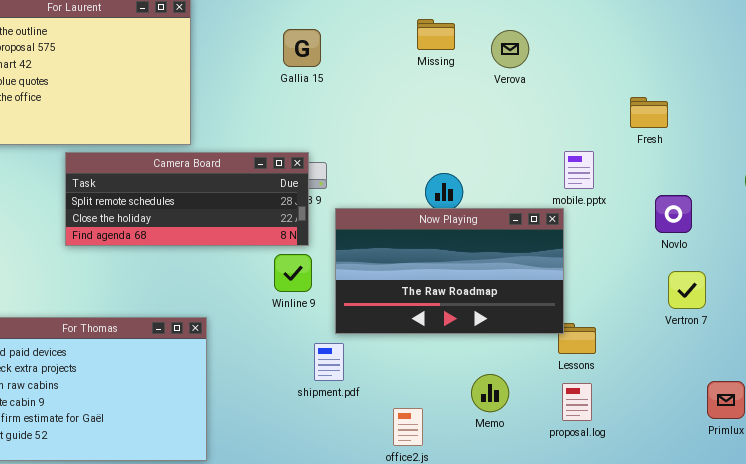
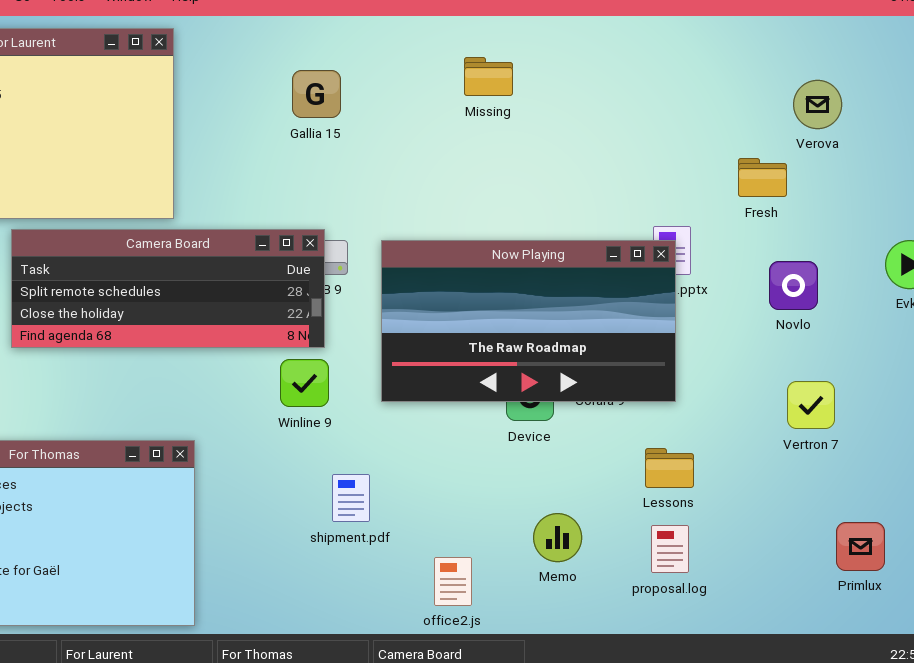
Verova: [491,30,529,68] -> [793,80,842,129], moved
Novlo: [655,195,692,233] -> [769,261,818,310], moved
Now Playing: [335,208,564,334] -> [381,240,676,402], moved

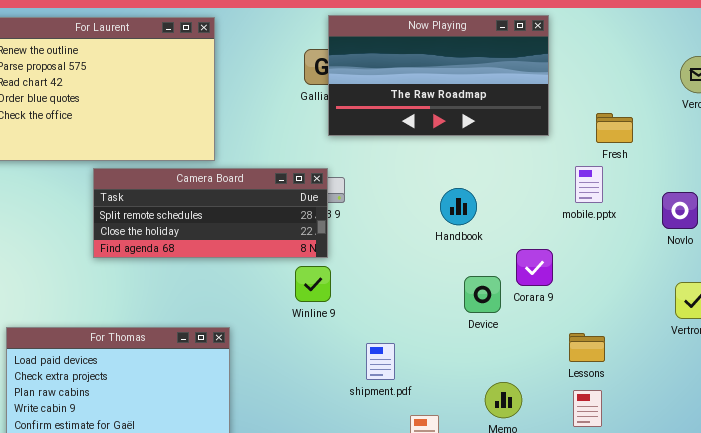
Fresh: [738,158,787,197] -> [596,113,633,143], moved
Now Playing: [381,240,676,402] -> [328,15,549,136], moved
shipment.pdf: [332,474,370,522] -> [366,343,395,380], moved

